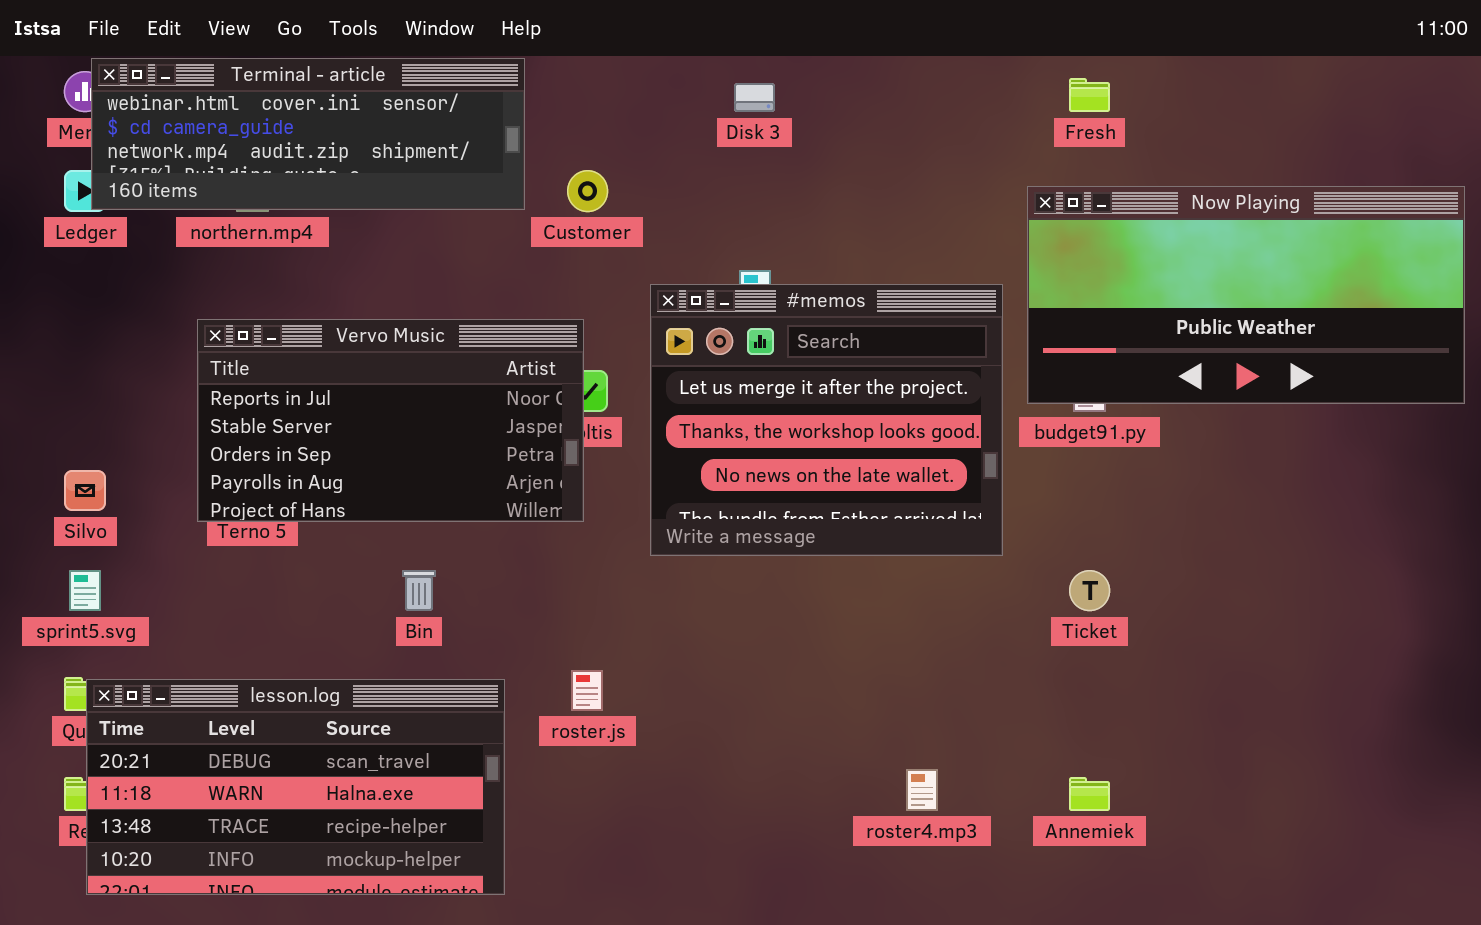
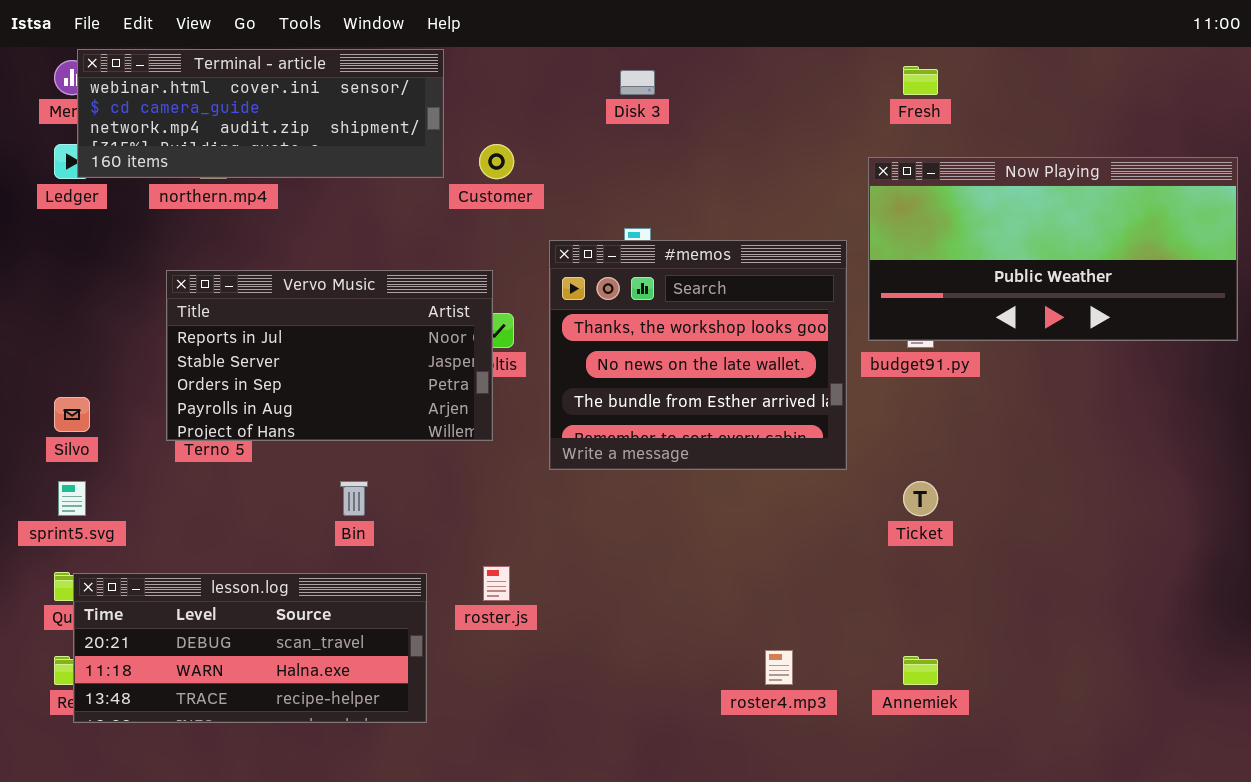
#memos: [650,284,1003,556] -> [549,240,847,470], scrolled down 1 row
lesson.log: [86,679,505,895] -> [73,573,427,723], resized

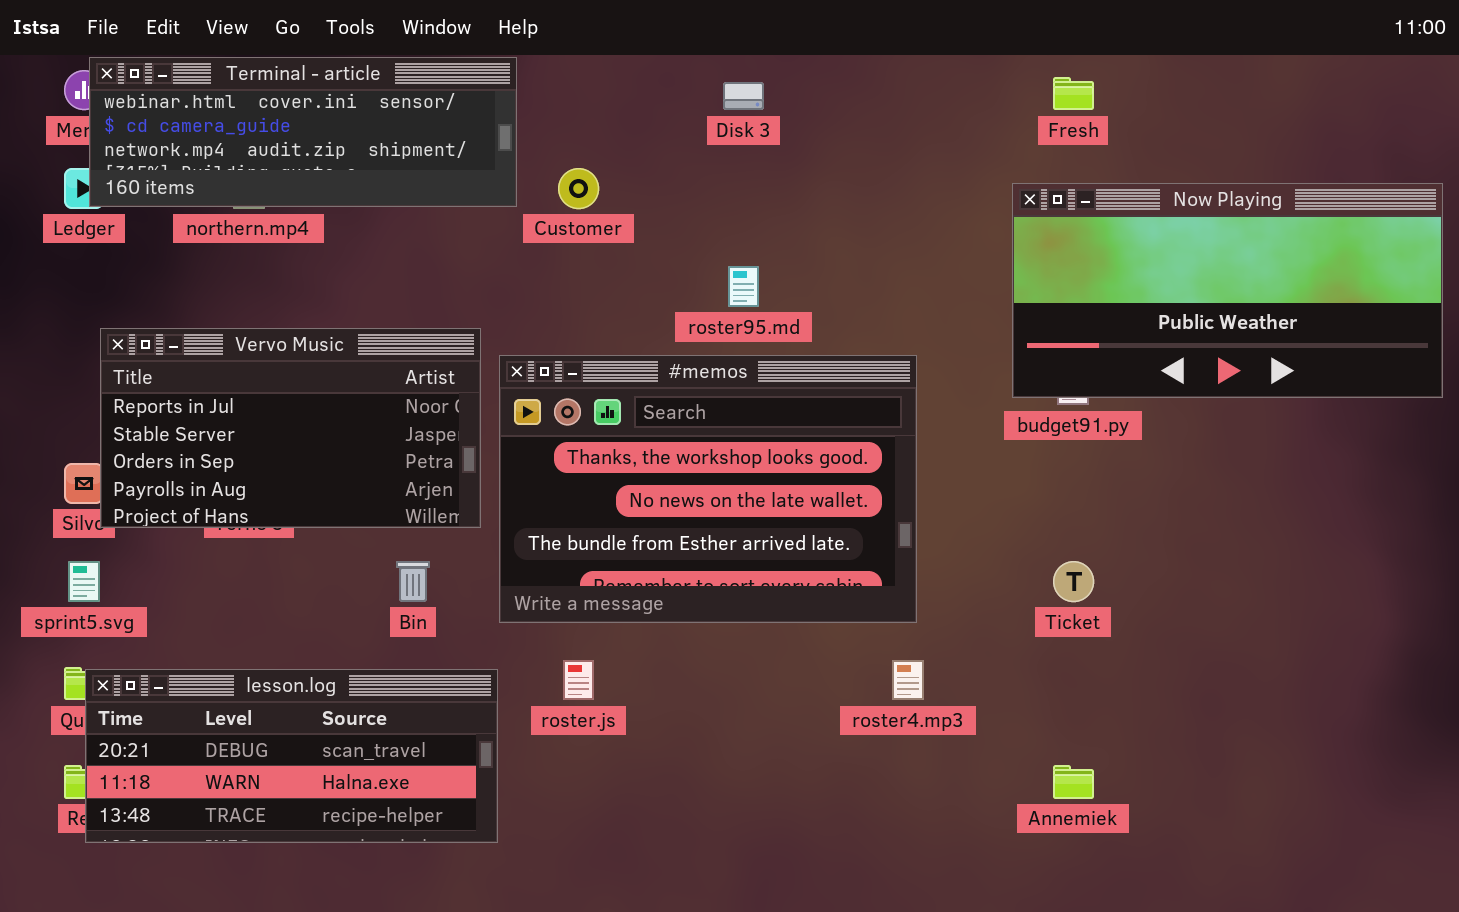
#memos: [549,240,847,470] -> [499,355,917,623], moved, resized
Vervo Music: [166,270,493,441] -> [100,328,481,528], moved
roster4.mp3: [765,650,793,685] -> [892,660,924,700], moved

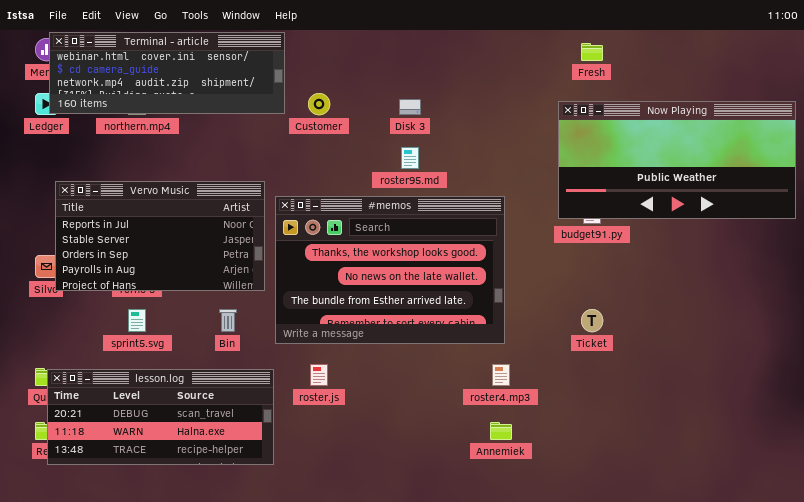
Disk 3: [723,82,764,110] -> [399,99,421,115], moved
sprint5.svg: [68,561,100,602] -> [128,309,146,332], moved
Annemiek: [1053,765,1094,799] -> [490,422,512,440], moved

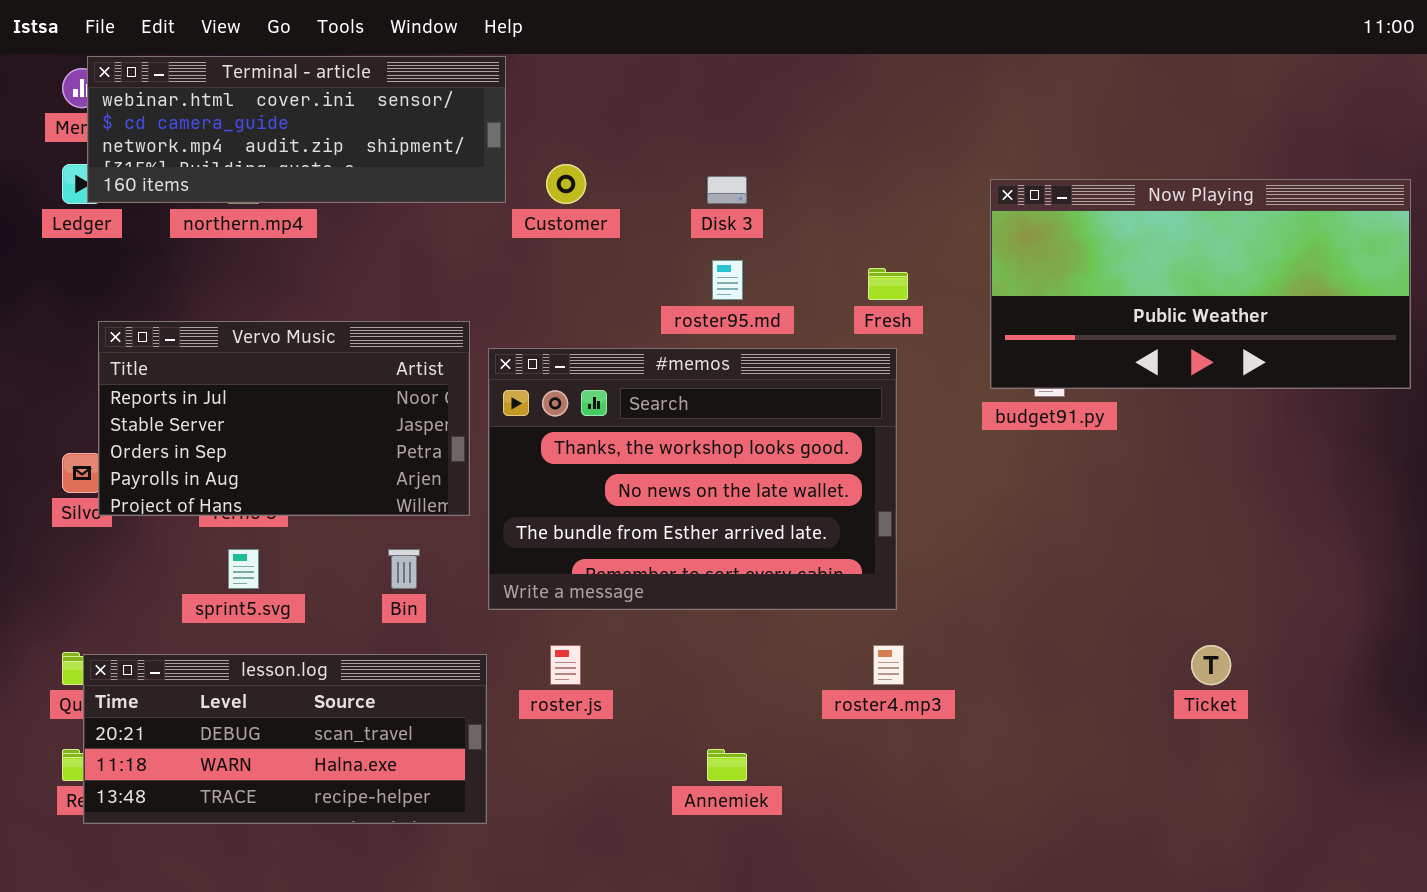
Fresh: [581,43,603,61] -> [868,268,908,300], moved
Ticket: [581,309,603,332] -> [1191,645,1231,685], moved
Annemiek: [490,422,512,440] -> [707,749,747,781], moved

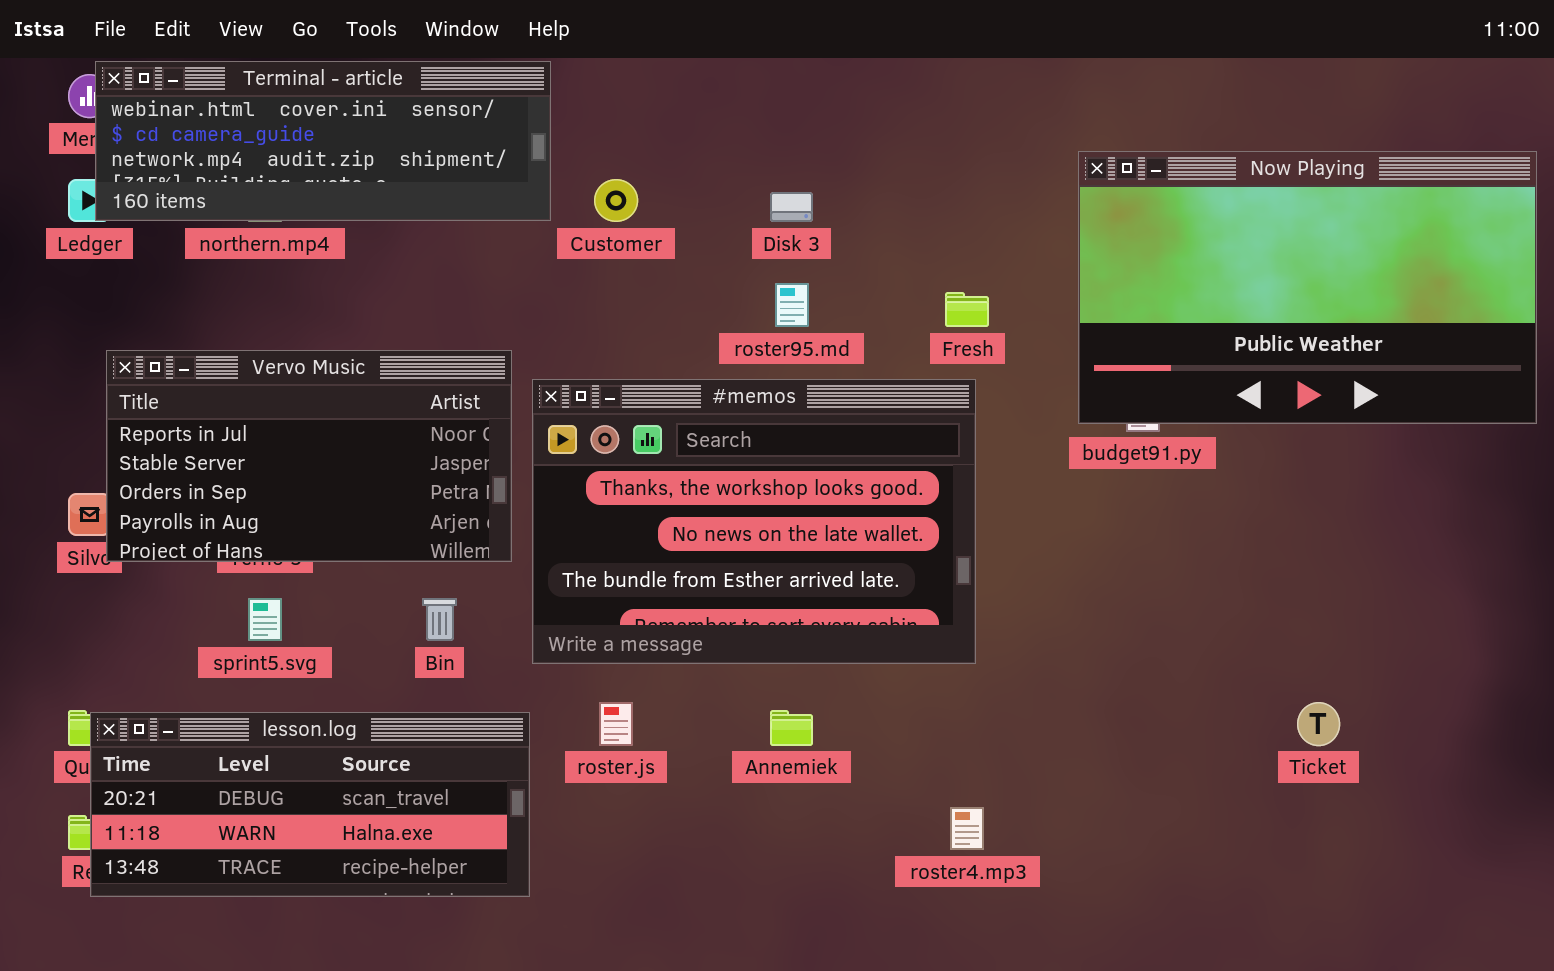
Now Playing: [990,179,1411,389] -> [1078,151,1537,424], resized
roster4.mp3: [873,645,904,685] -> [950,807,984,850], moved
Annemiek: [707,749,747,781] -> [770,710,813,746], moved

